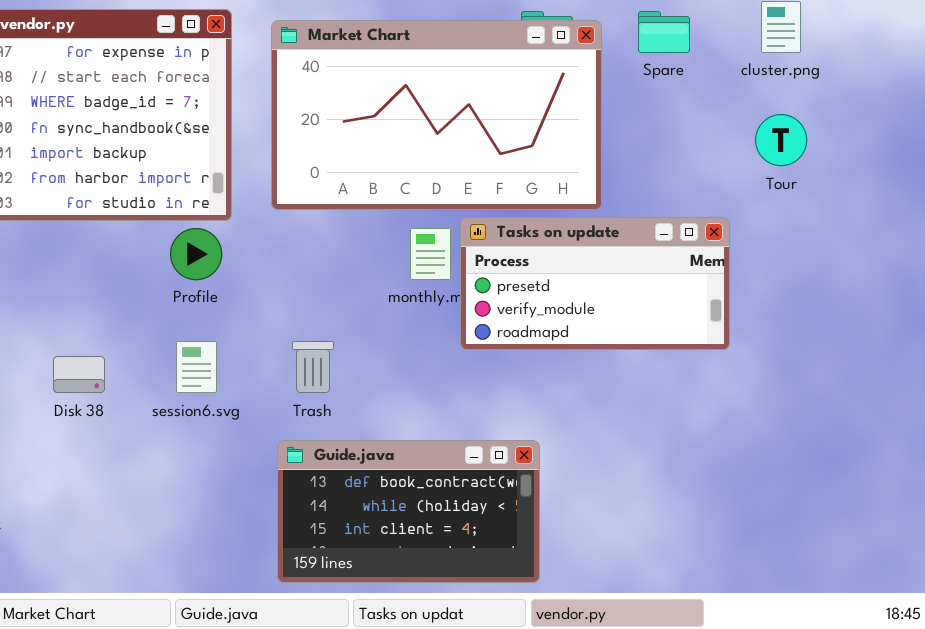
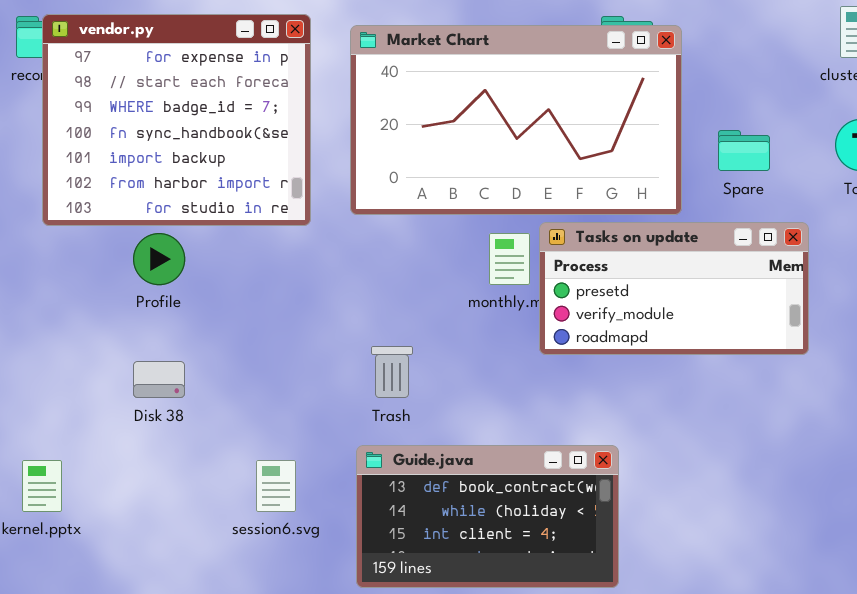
Spare: [638,11,690,53] -> [718,130,770,171], moved
Profile: [170,228,222,280] -> [133,233,185,285], moved
session6.svg: [176,341,217,393] -> [256,460,296,512], moved

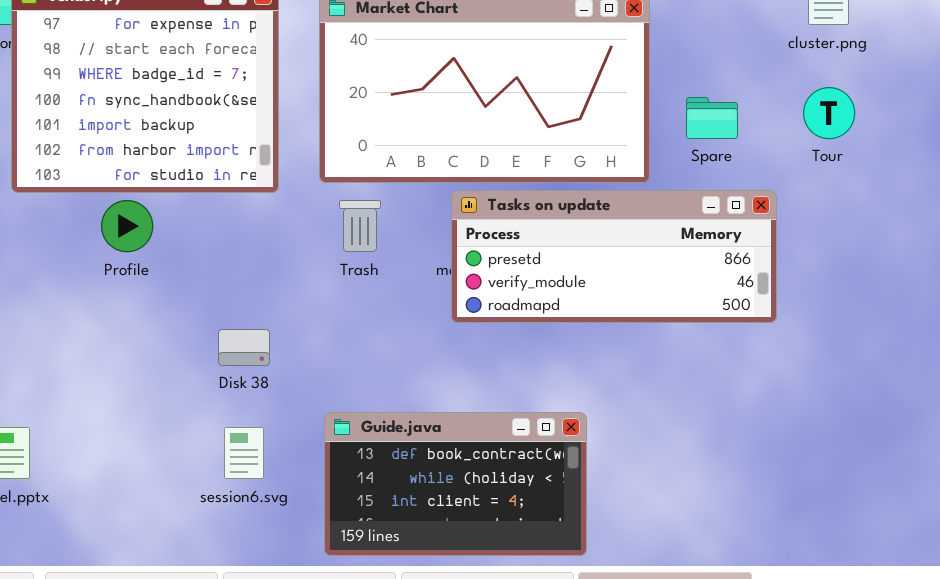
Tasks on update: [539,222,809,355] -> [451,190,777,323], resized
Trash: [371,346,413,398] -> [339,200,381,252], moved
Disk 38: [133,361,185,398] -> [218,329,270,366], moved

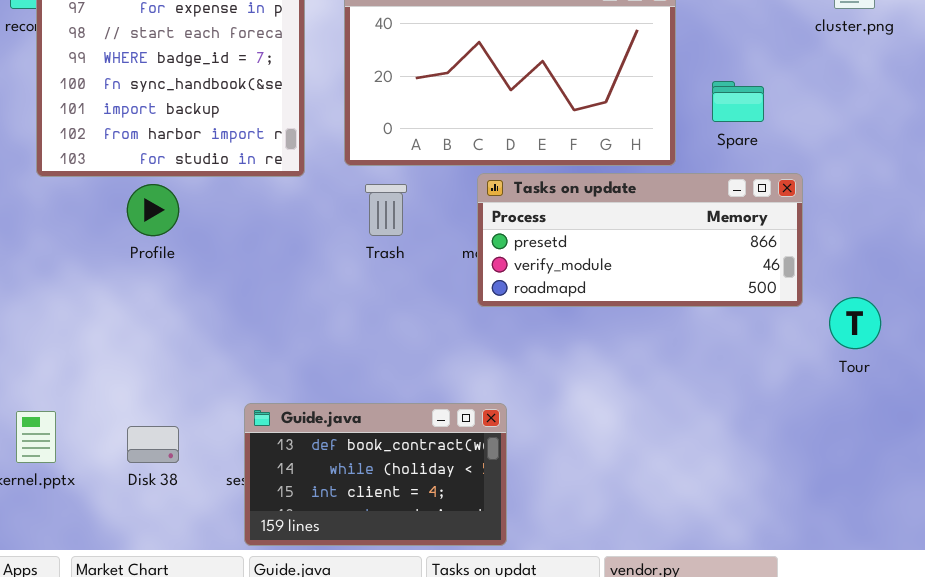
Tour: [803,87,855,139] -> [829,297,881,349], moved
Disk 38: [218,329,270,366] -> [127,426,179,463], moved
Guide.java: [324,412,587,556] -> [244,403,507,546], moved

